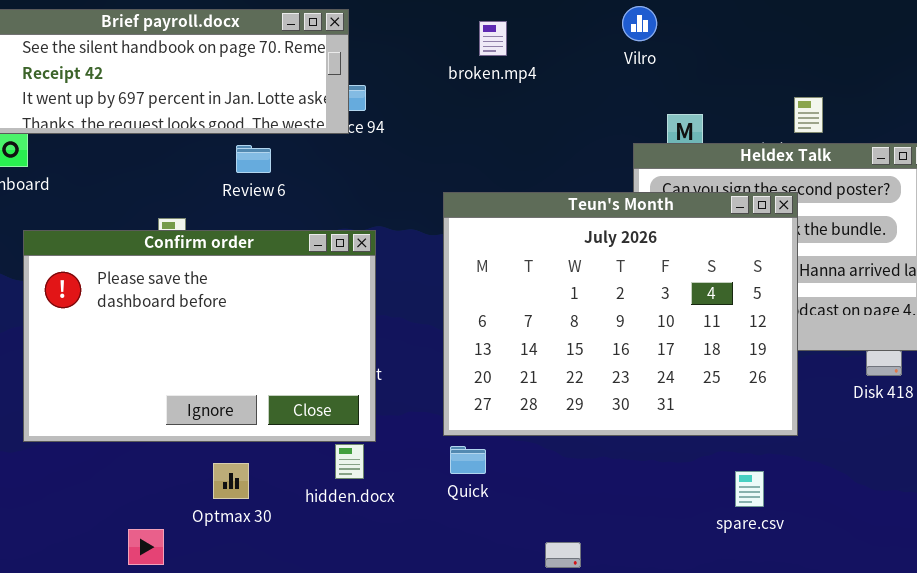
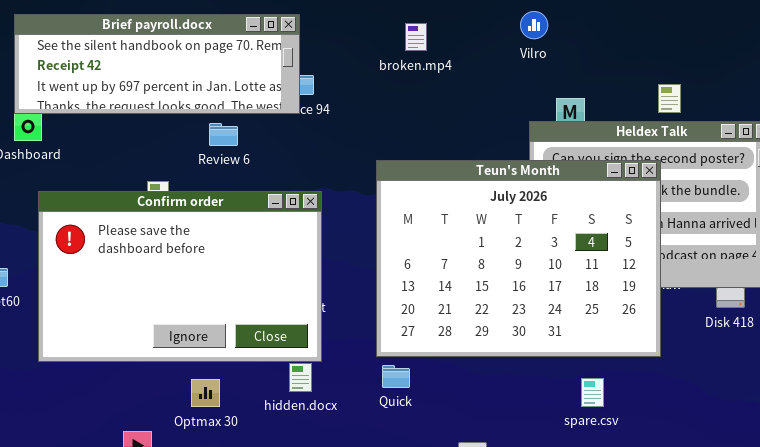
spare.csv: [735,471,764,507] -> [581,378,604,407], moved

